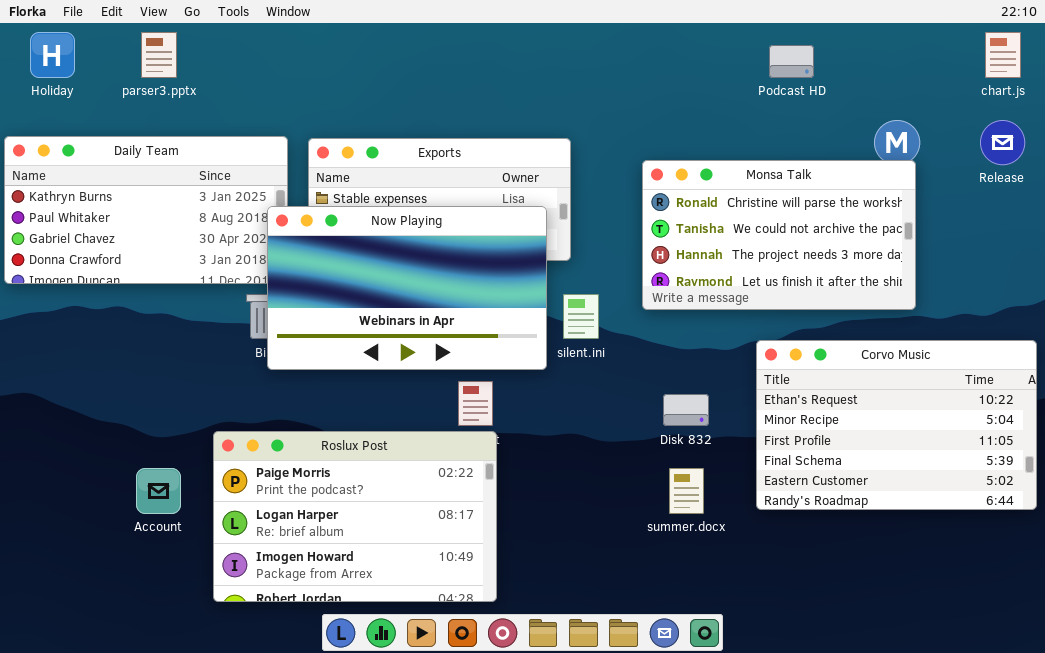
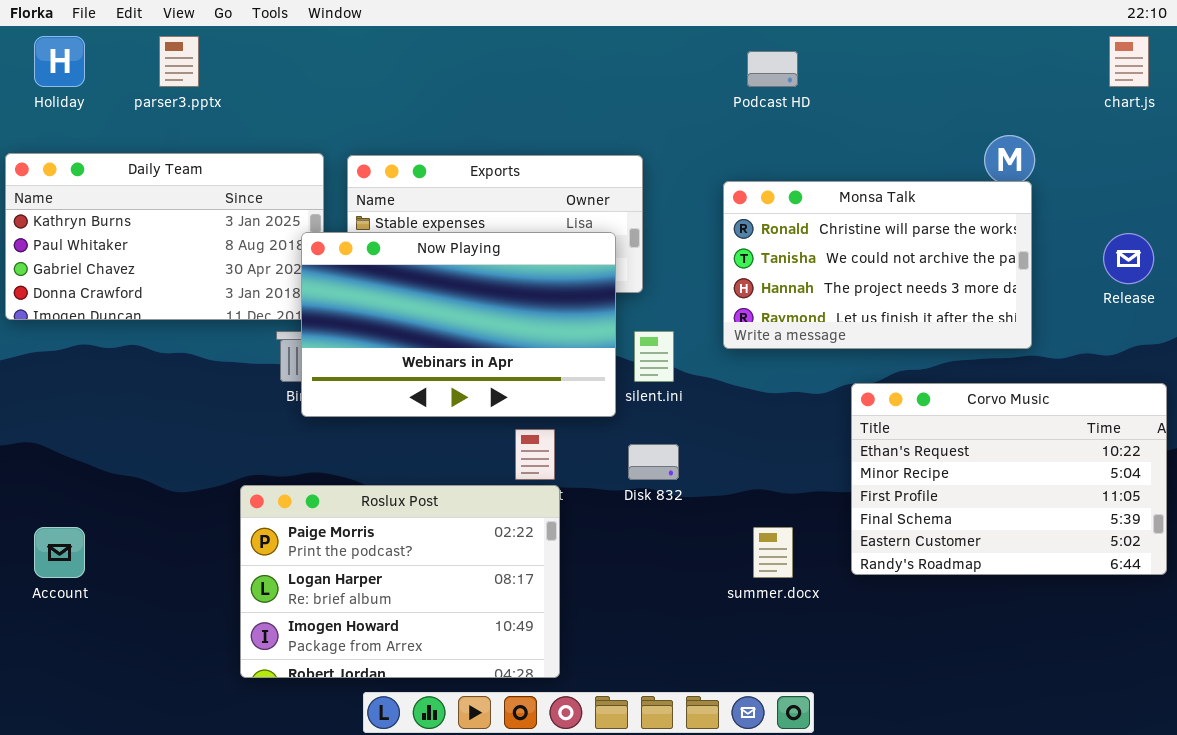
Podcast HD: [769,45,814,78] -> [747,51,798,87], moved
Release: [980,120,1025,165] -> [1103,233,1154,284], moved
Disk 832: [663,394,709,426] -> [628,444,679,480], moved
Account: [136,468,181,514] -> [34,527,85,578], moved

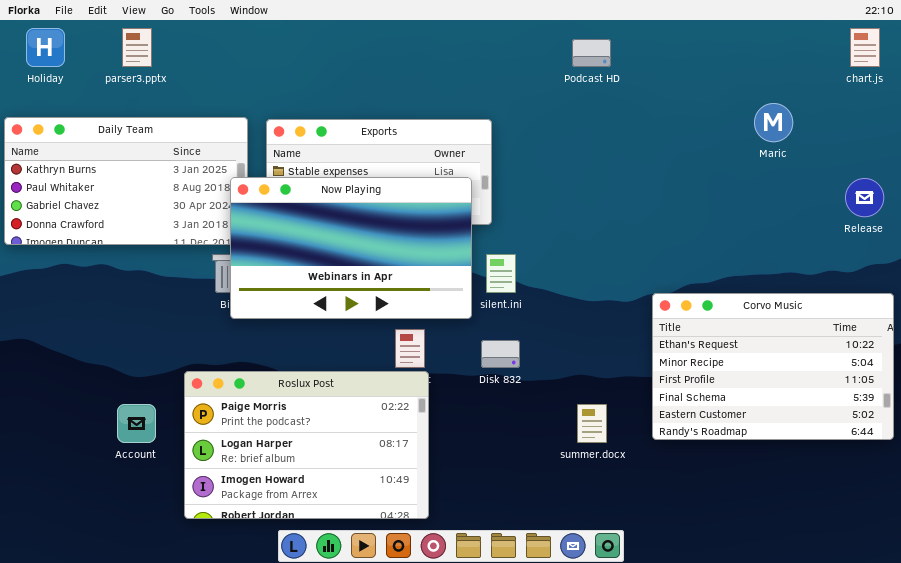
Monsa Talk: [723,181,1032,349] -> none, closed
Account: [34,527,85,578] -> [117,404,156,443], moved

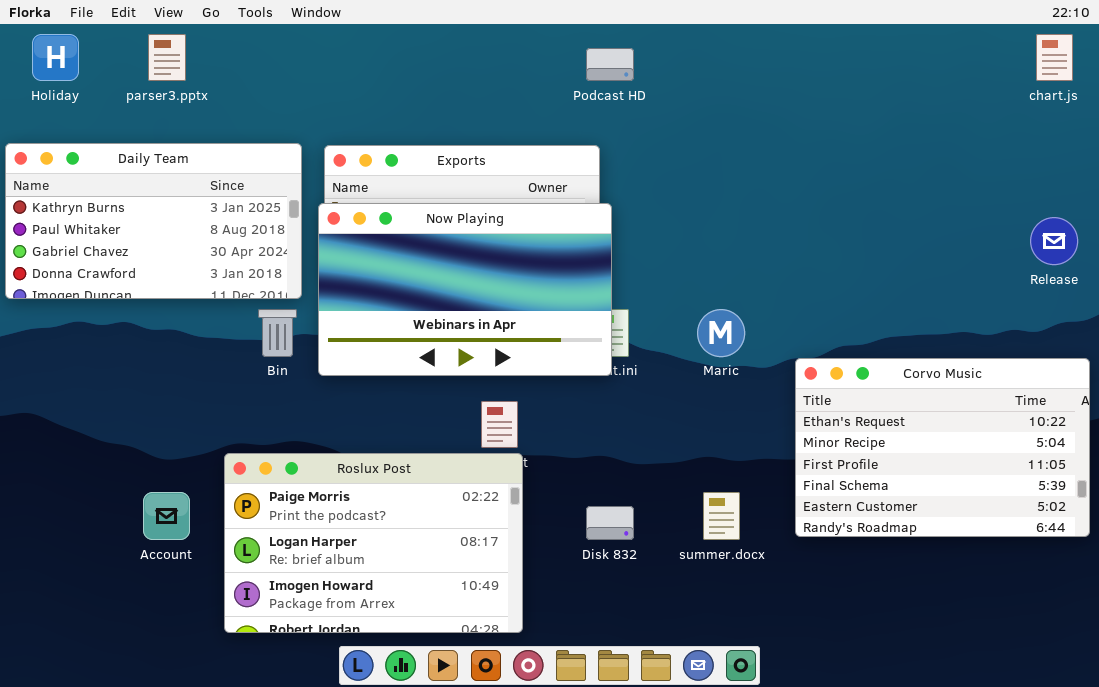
Podcast HD: [572,39,611,67] -> [586,48,634,81], moved
Maric: [754,103,793,142] -> [697,309,745,357], moved
Now Playing: [230,177,472,319] -> [318,203,612,376], moved
Disk 832: [481,340,520,368] -> [586,506,634,540], moved

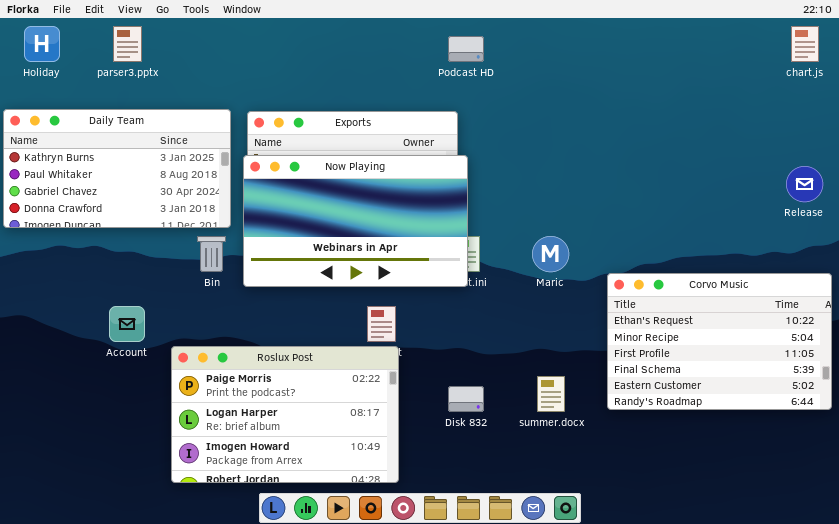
Account: [143,492,190,540] -> [109,306,145,342], moved

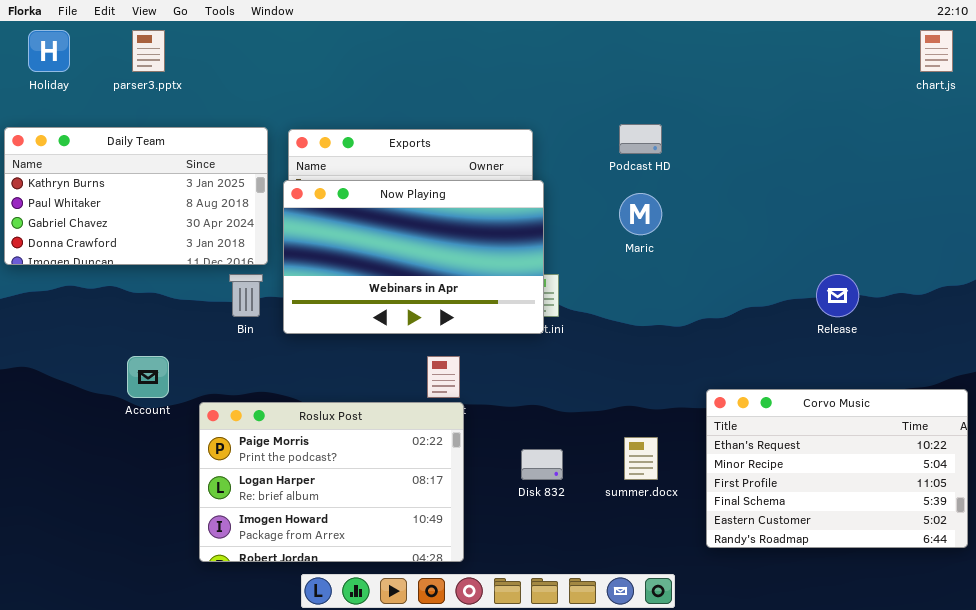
Podcast HD: [448,36,484,62] -> [619,124,662,154], moved
Release: [786,166,823,202] -> [816,274,859,317], moved
Maric: [532,236,569,272] -> [619,193,662,235], moved
Corvo Music: [607,273,832,410] -> [706,389,968,548], moved

